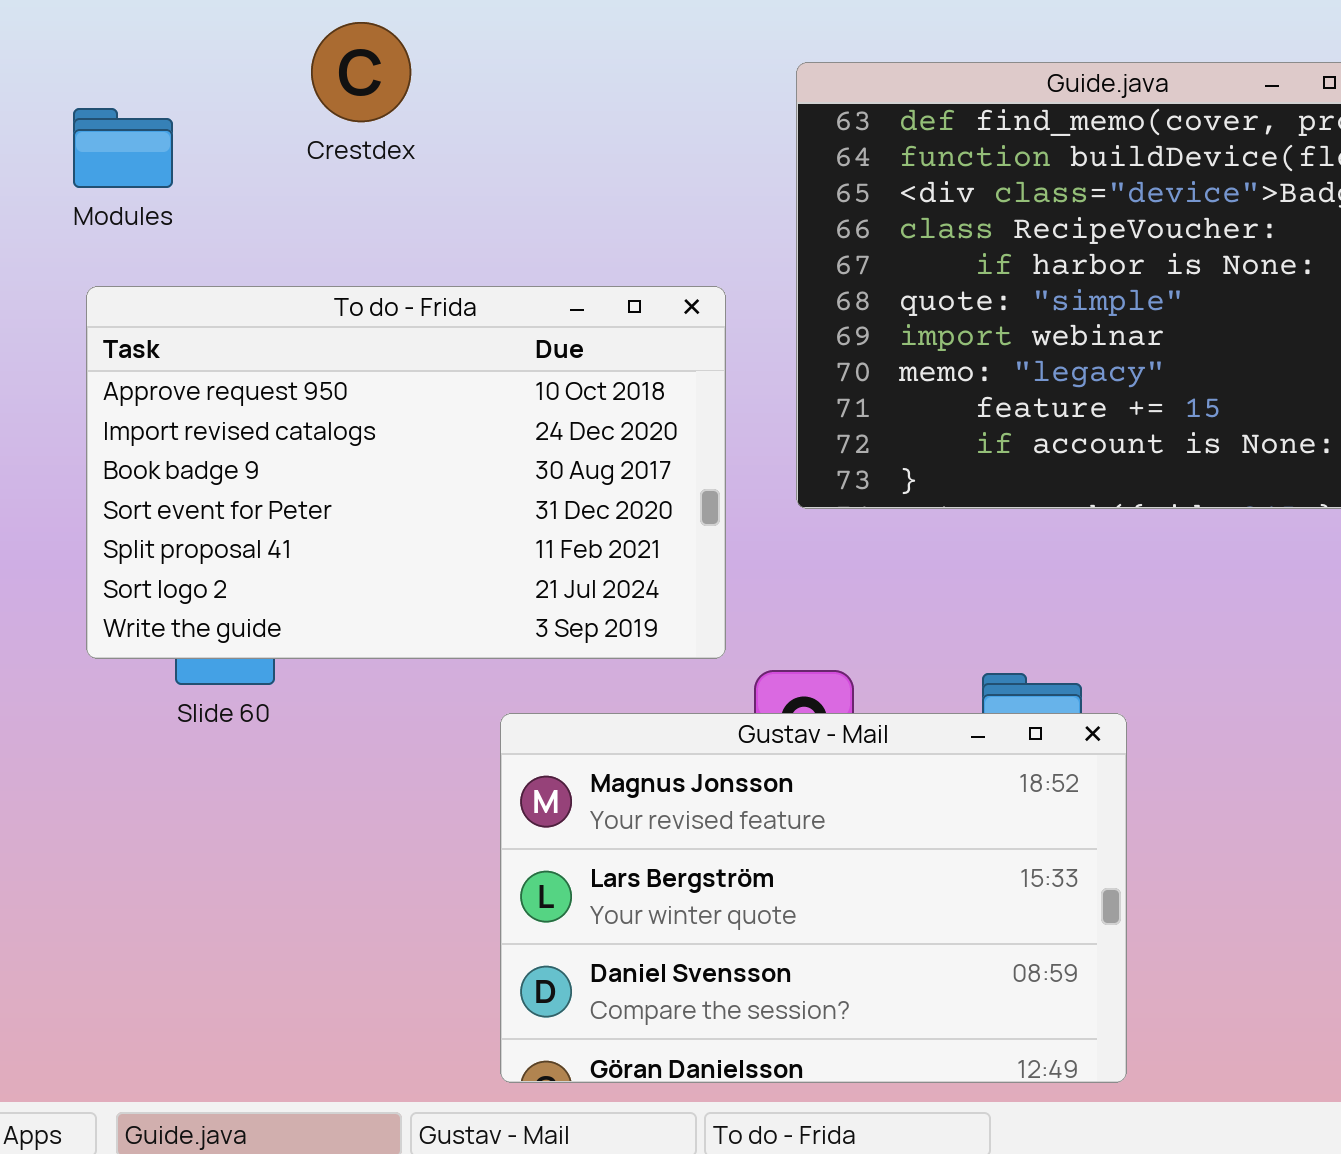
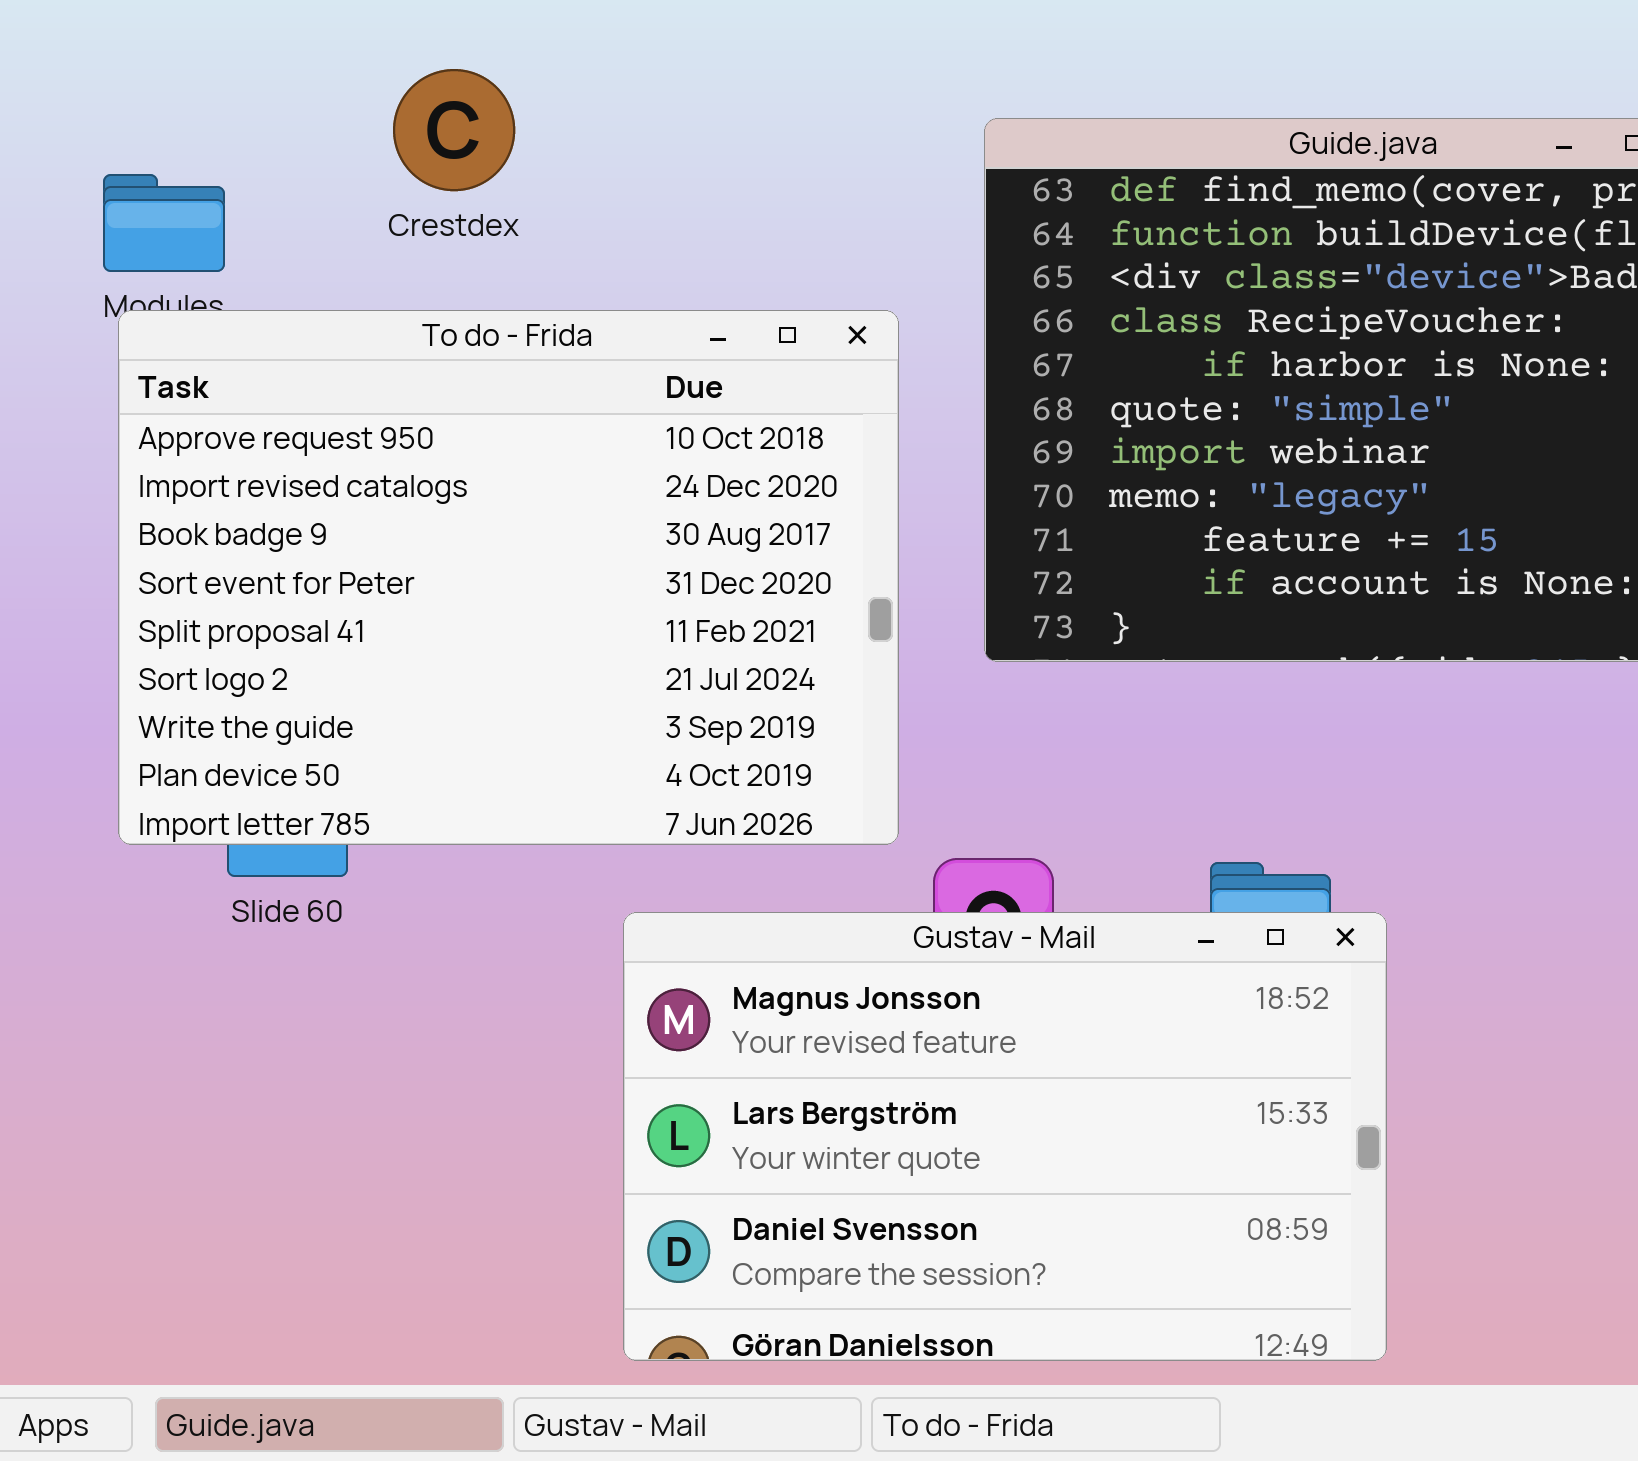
To do - Frida: [86,286,726,659] -> [118,310,899,845], resized

